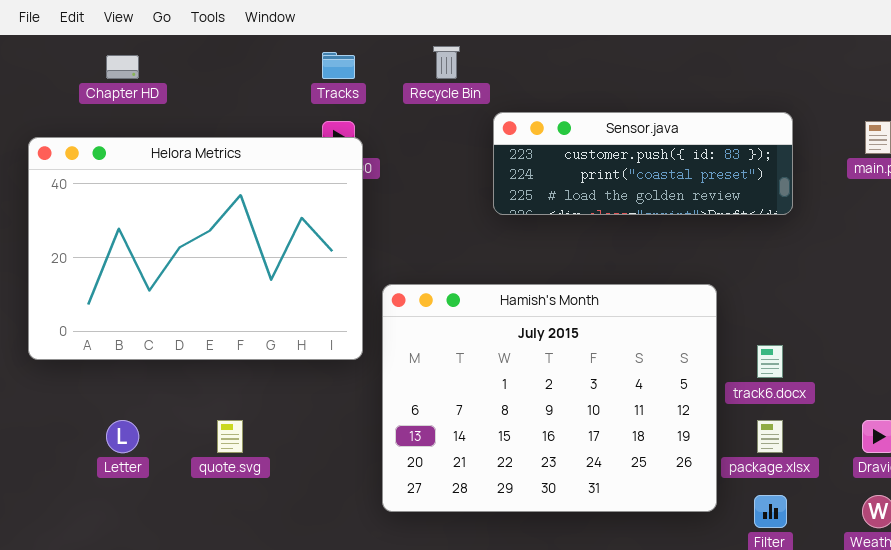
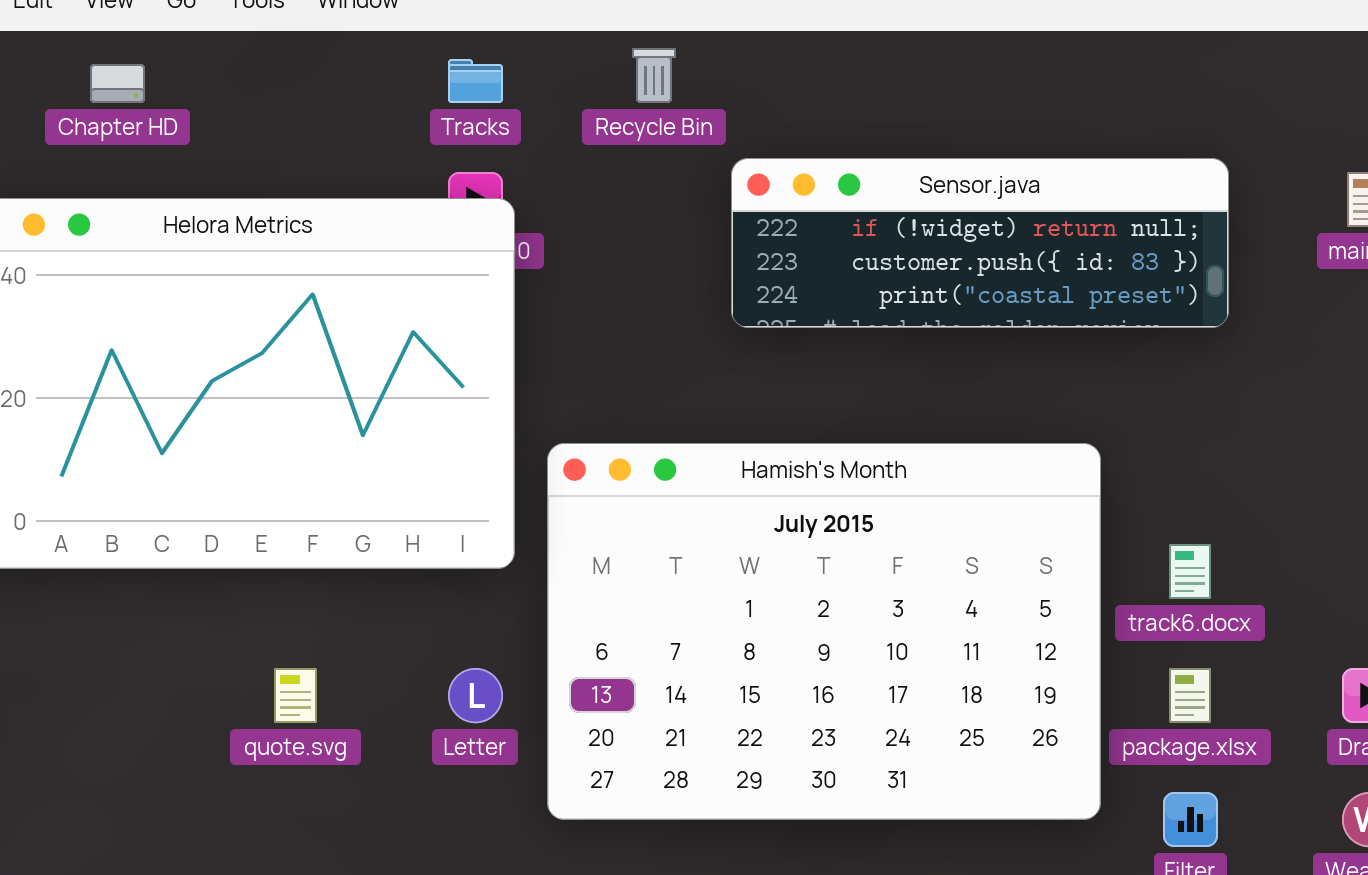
Sensor.java: [493,112,793,215] -> [731,158,1229,328], scrolled up 1 row
Letter: [106,420,139,453] -> [448,668,503,723], moved

